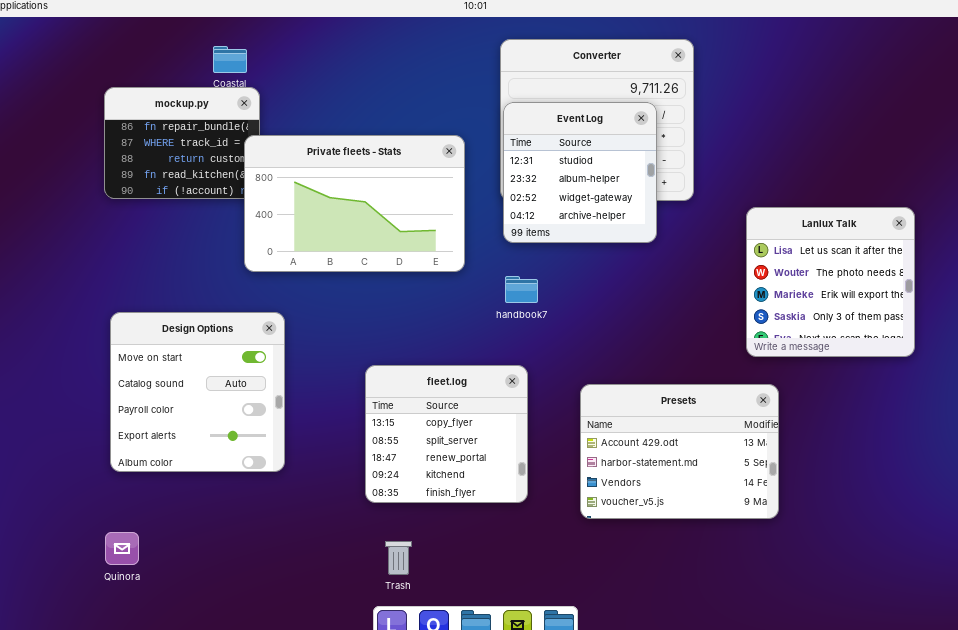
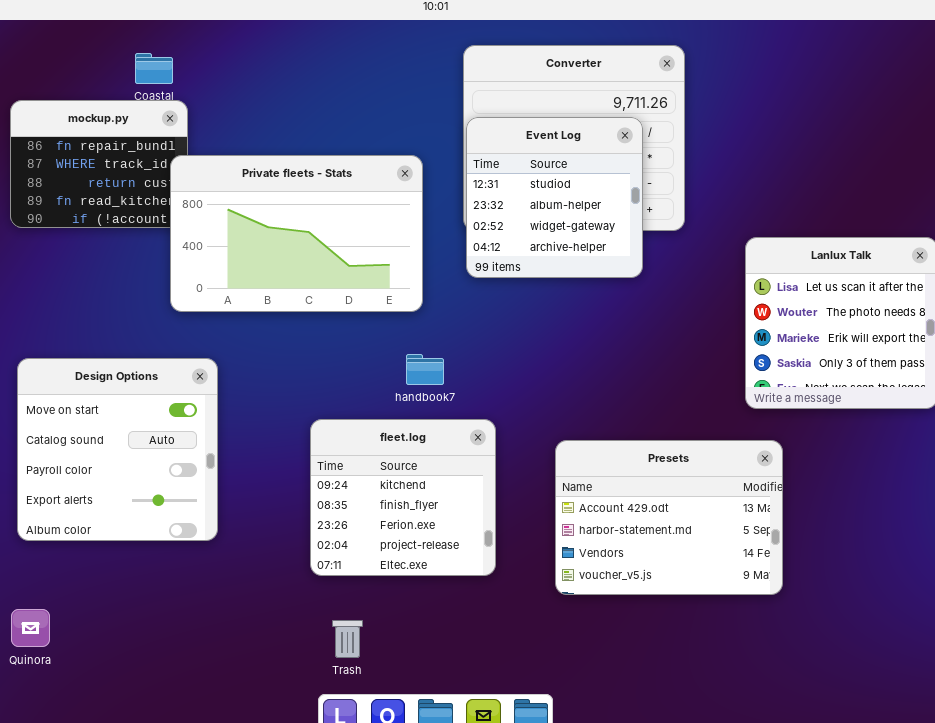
handbook7: [505,276,538,303] -> [406,354,444,385], moved
fleet.log: [365,365,528,503] -> [310,419,496,576], scrolled down 3 rows

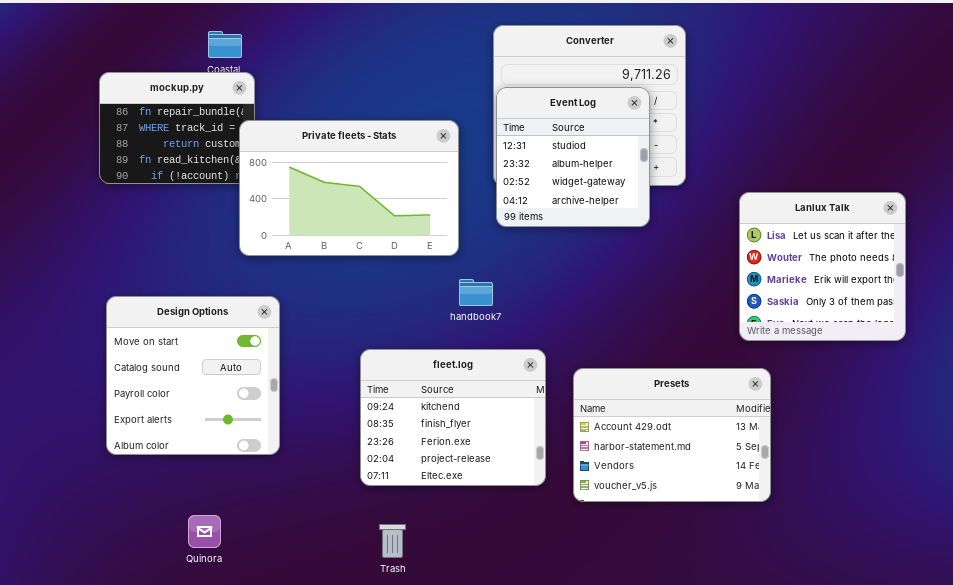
handbook7: [406,354,444,385] -> [459,279,493,306], moved
fleet.log: [310,419,496,576] -> [360,349,546,486], resized
Quinora: [11,609,50,647] -> [188,515,221,548], moved

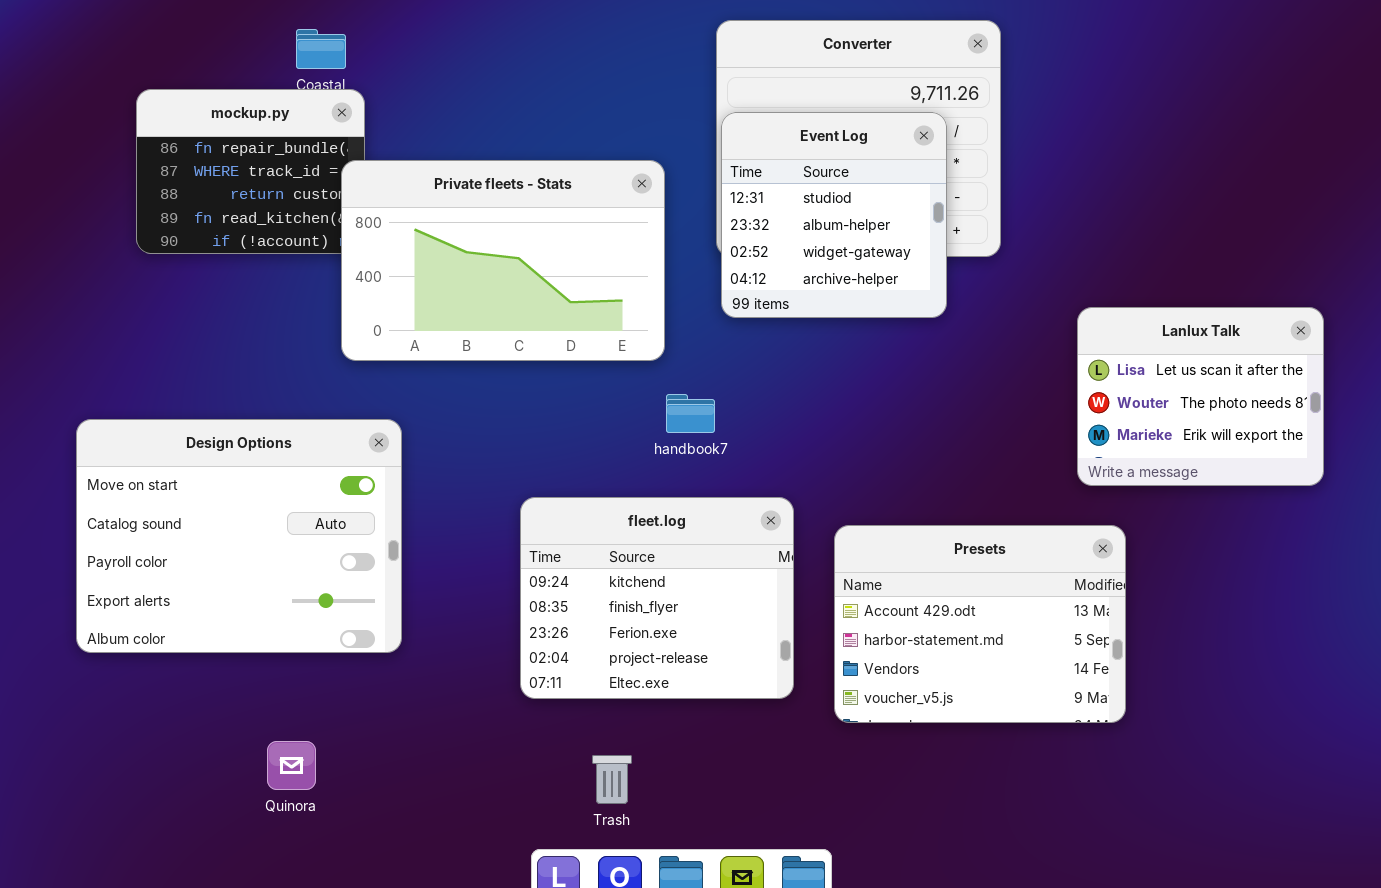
Lanlux Talk: [739,192,906,341] -> [1077,307,1324,486], resized
Design Options: [106,296,280,455] -> [76,419,402,653], resized
Trash: [379,524,406,558] -> [592,755,632,804], moved

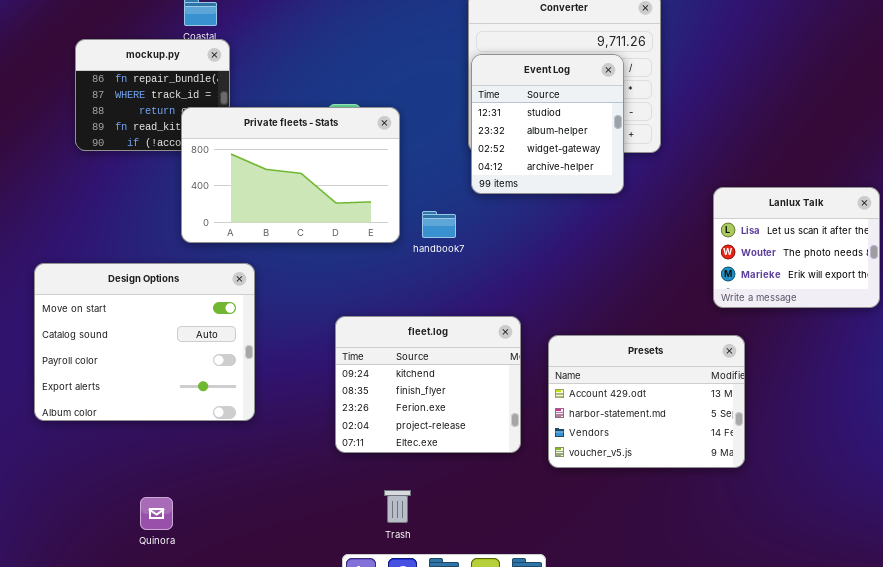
Private fleets - Stats: [341,160,665,361] -> [181,107,400,243], moved
handbook7: [666,394,715,433] -> [422,211,456,238], moved
Quinora: [267,741,316,790] -> [140,497,173,530], moved

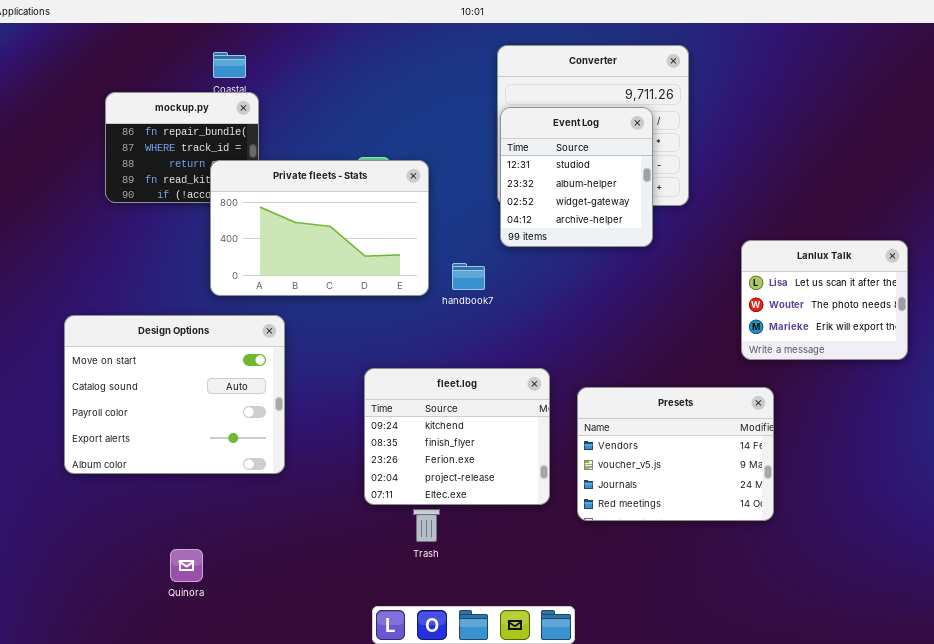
Presets: [548,335,745,468] -> [577,387,774,521], scrolled down 2 rows
Trash: [384,490,411,523] -> [413,509,440,542], moved

